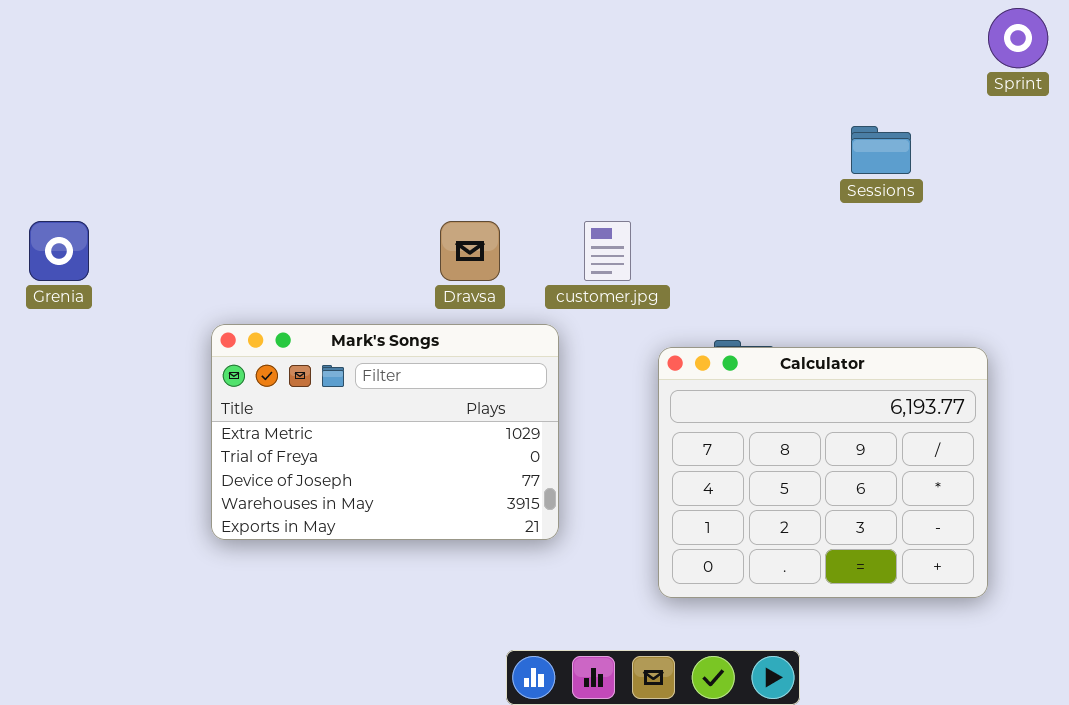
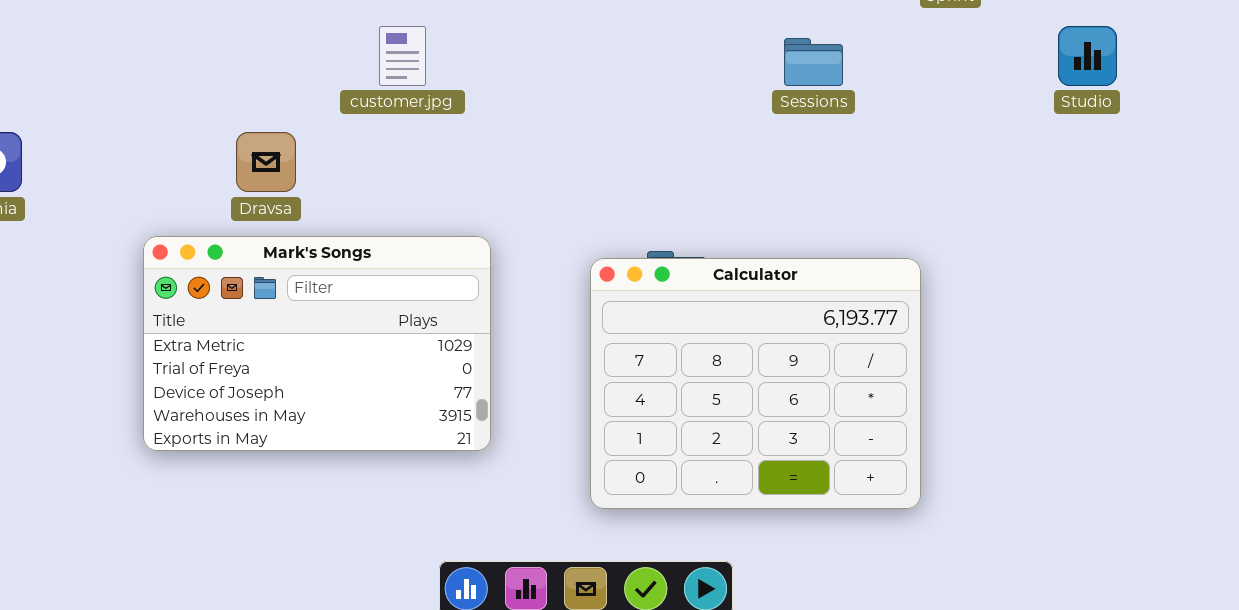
Dravsa: [440,221,500,281] -> [236,132,296,192], moved
customer.jpg: [584,221,631,281] -> [379,26,426,86], moved

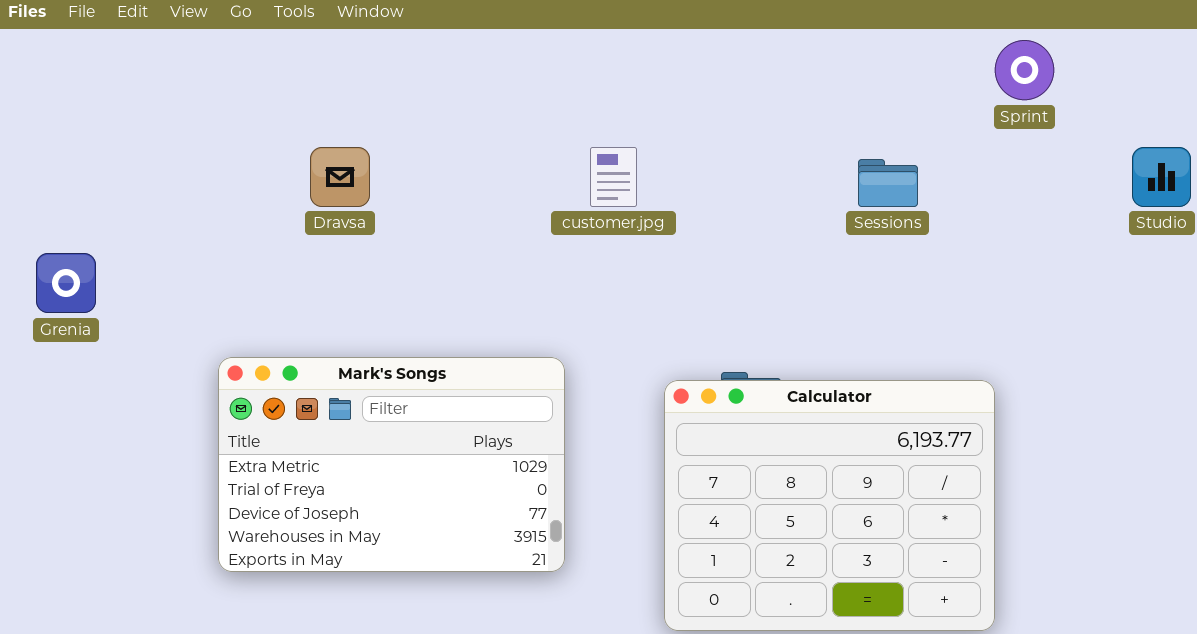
customer.jpg: [379,26,426,86] -> [590,147,637,207], moved
Dravsa: [236,132,296,192] -> [310,147,370,207], moved

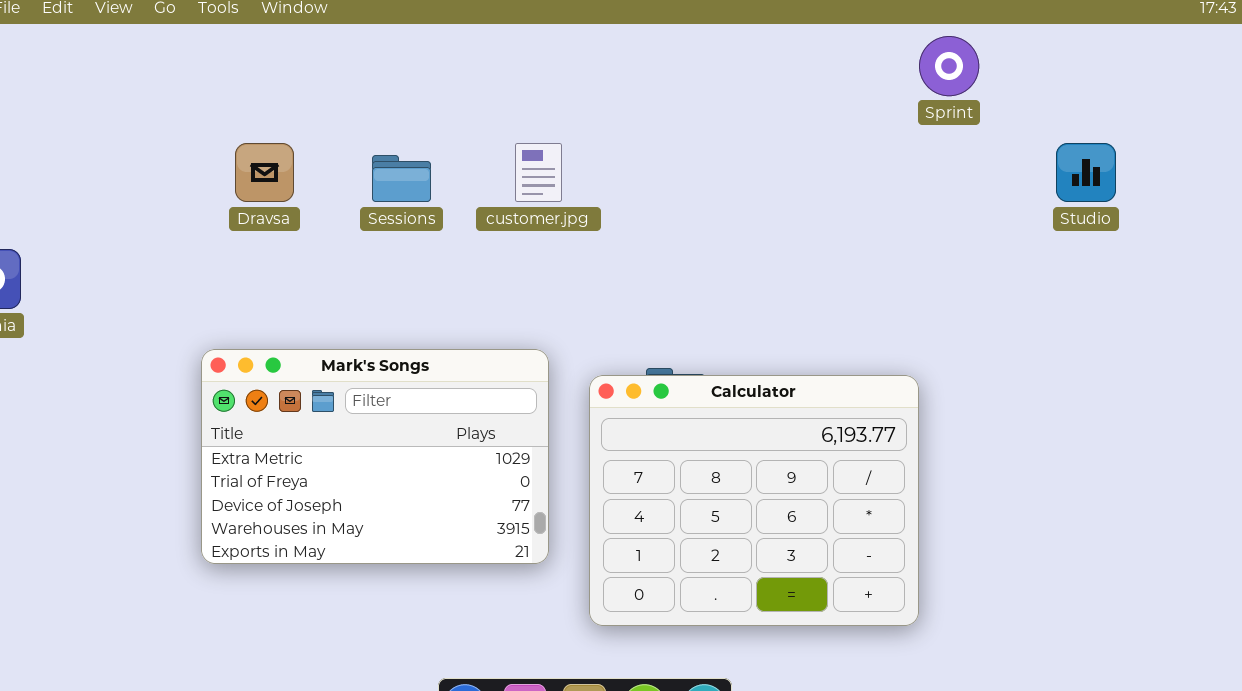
Sessions: [858,159,918,207] -> [372,155,431,202], moved
Mark's Songs: [218,357,565,572] -> [201,349,549,564], moved

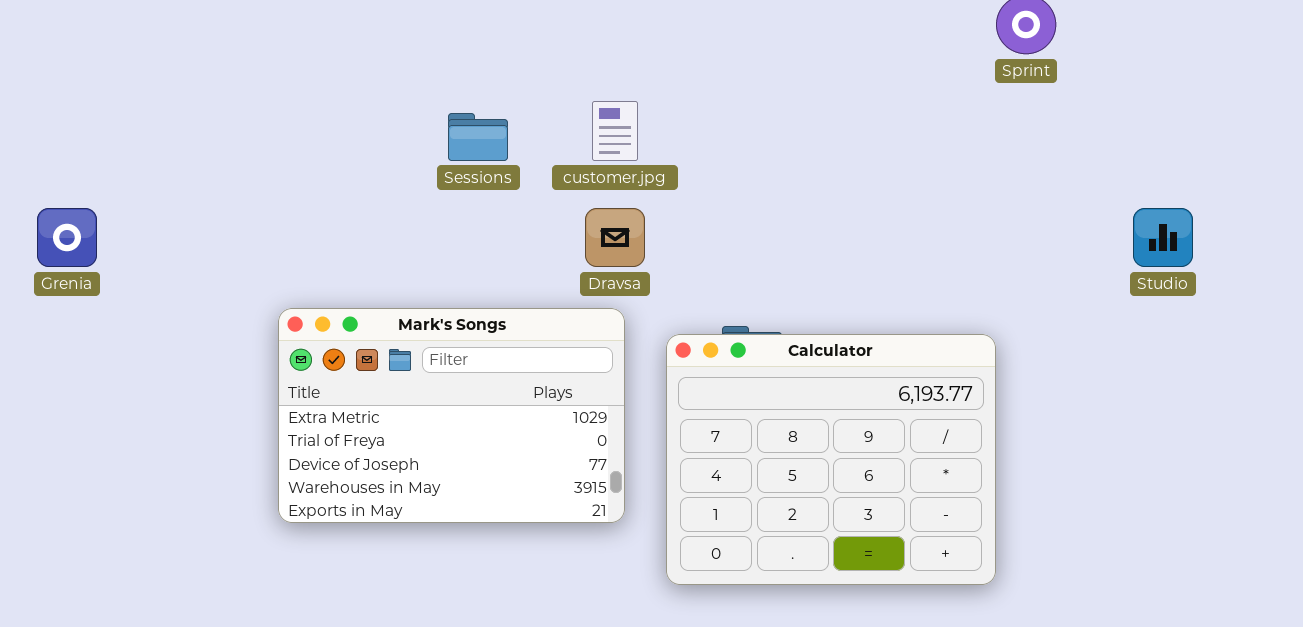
Dravsa: [235,143,294,202] -> [585,208,645,267], moved
Studio: [1056,143,1116,202] -> [1133,208,1193,267], moved

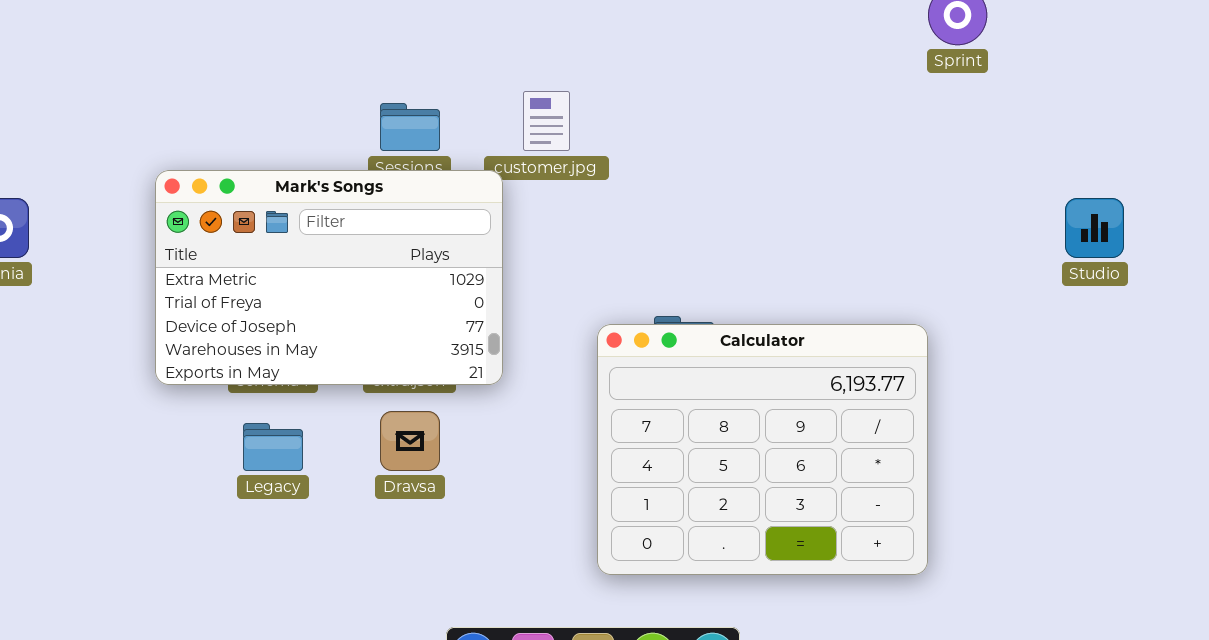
Dravsa: [585,208,645,267] -> [380,411,440,471], moved
Mark's Songs: [278,308,625,523] -> [155,170,503,385], moved

